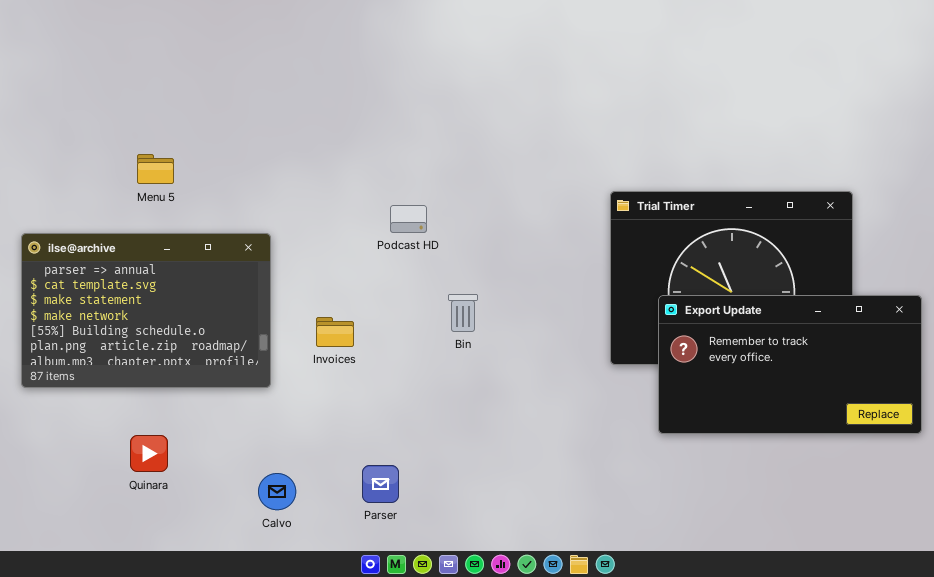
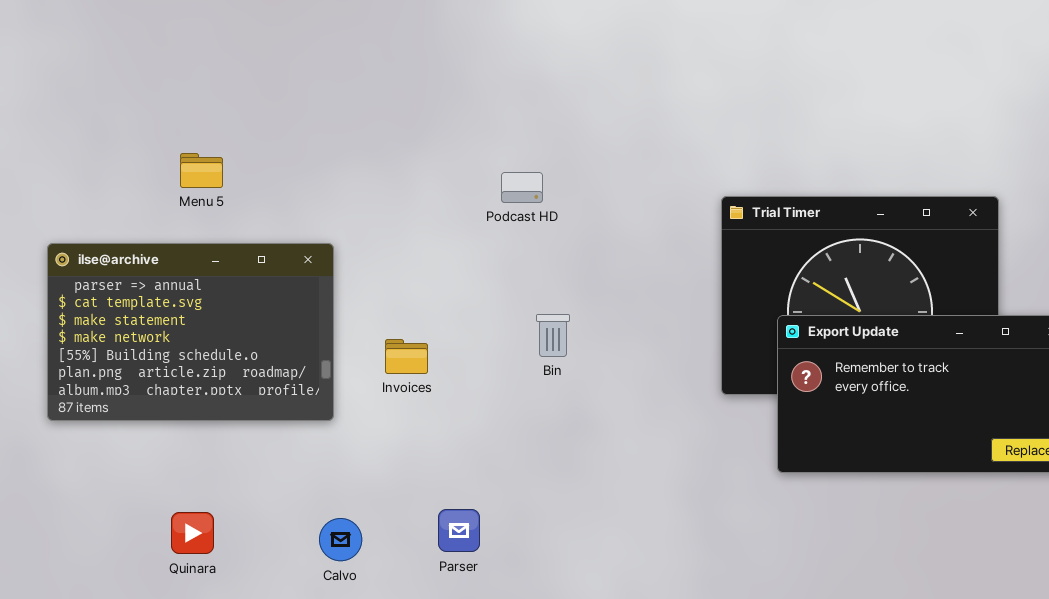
Podcast HD: [390,205,427,233] -> [501,172,543,203], moved
Quinara: [130,435,168,472] -> [171,512,214,554], moved

